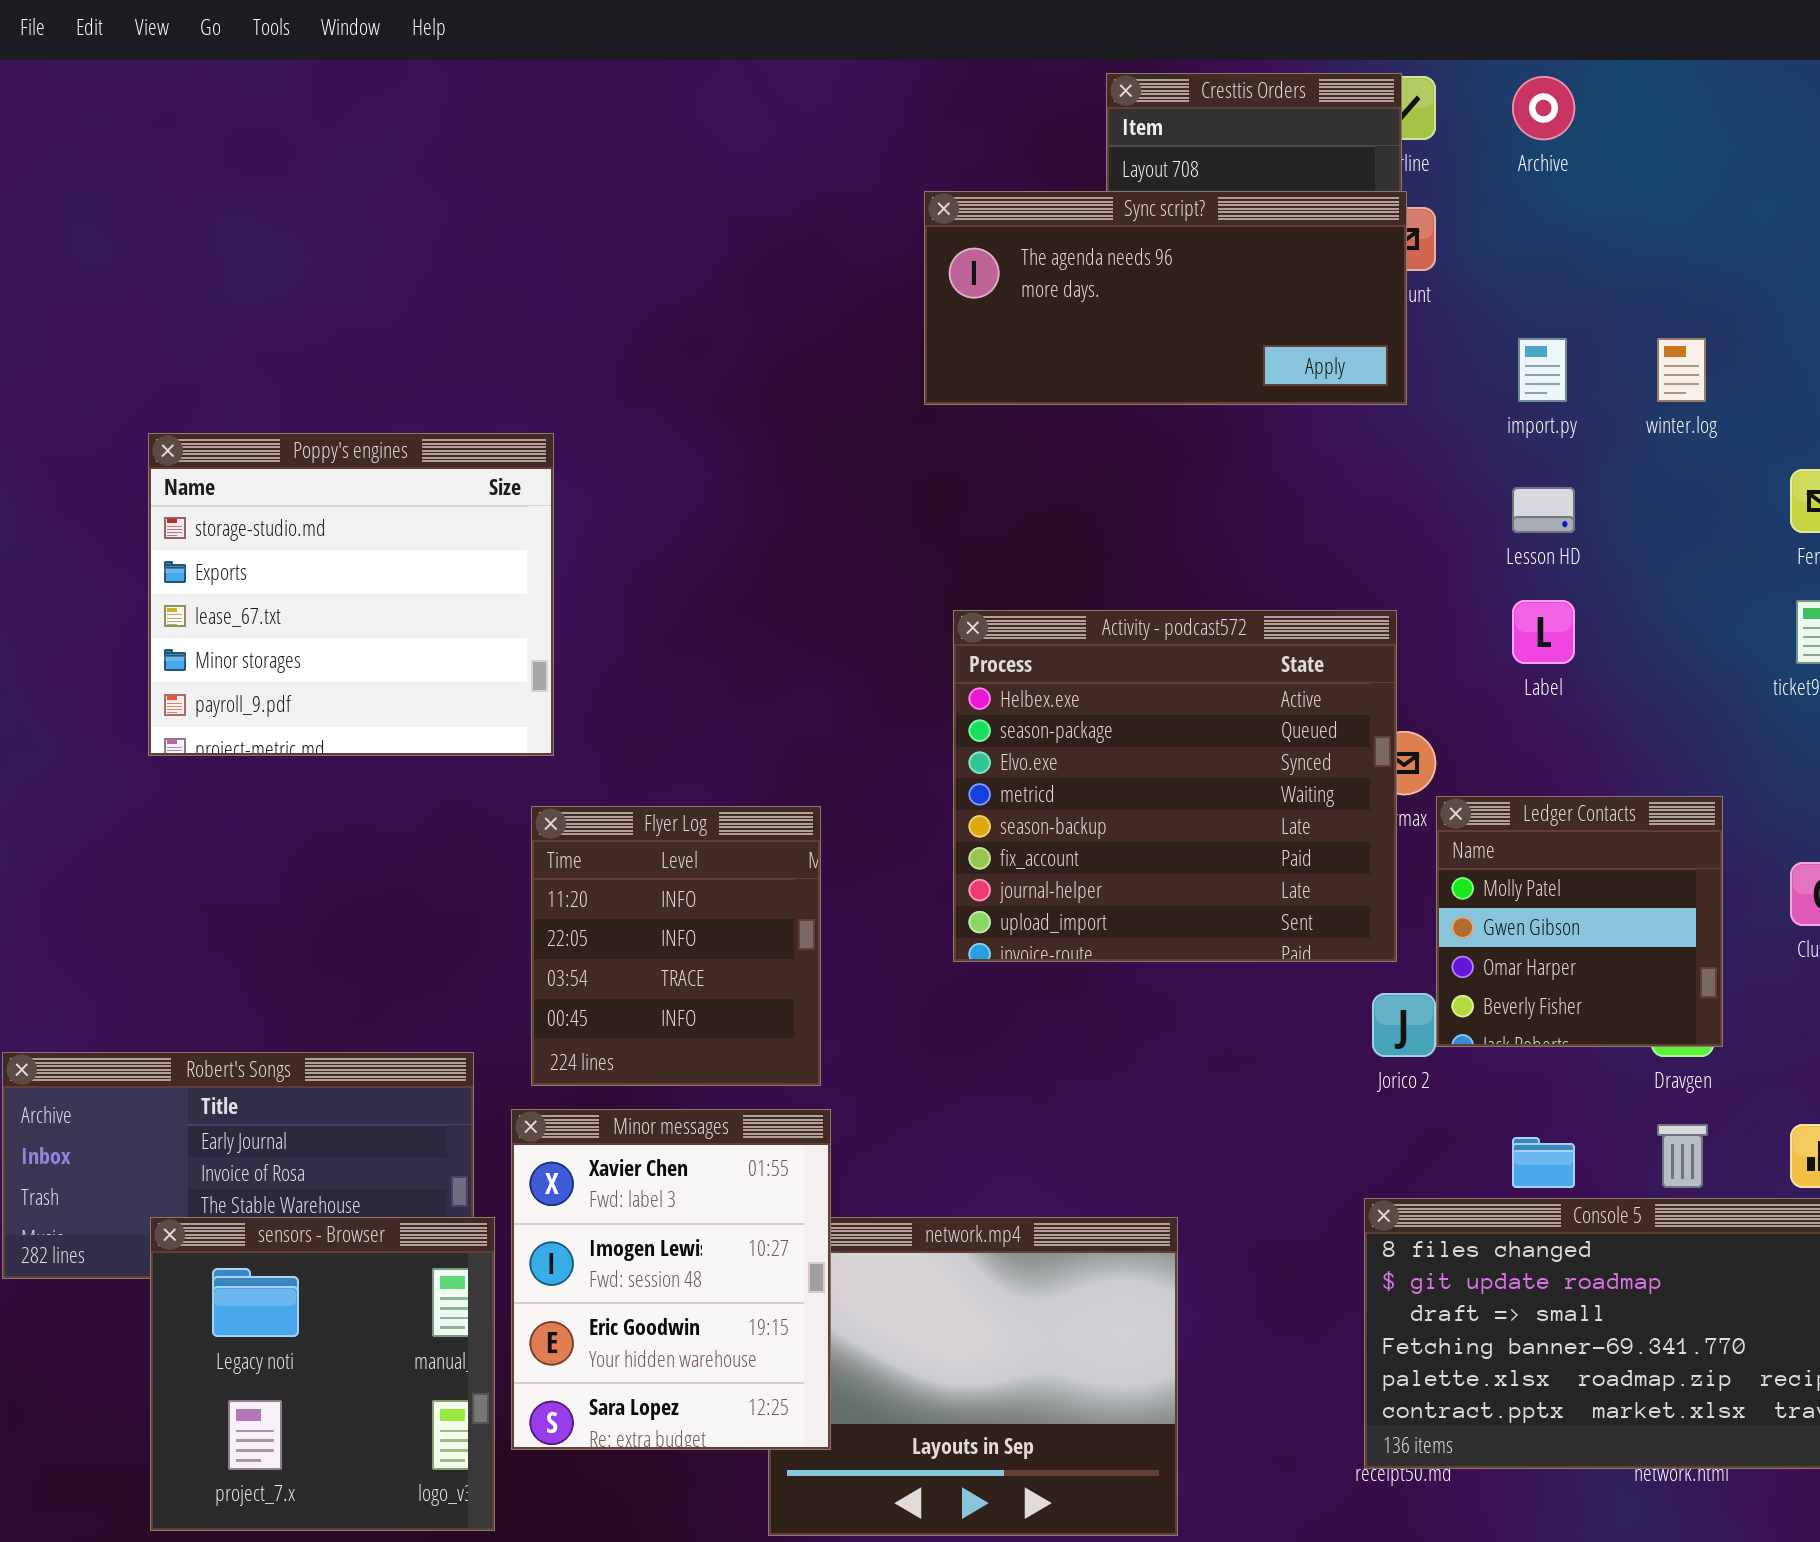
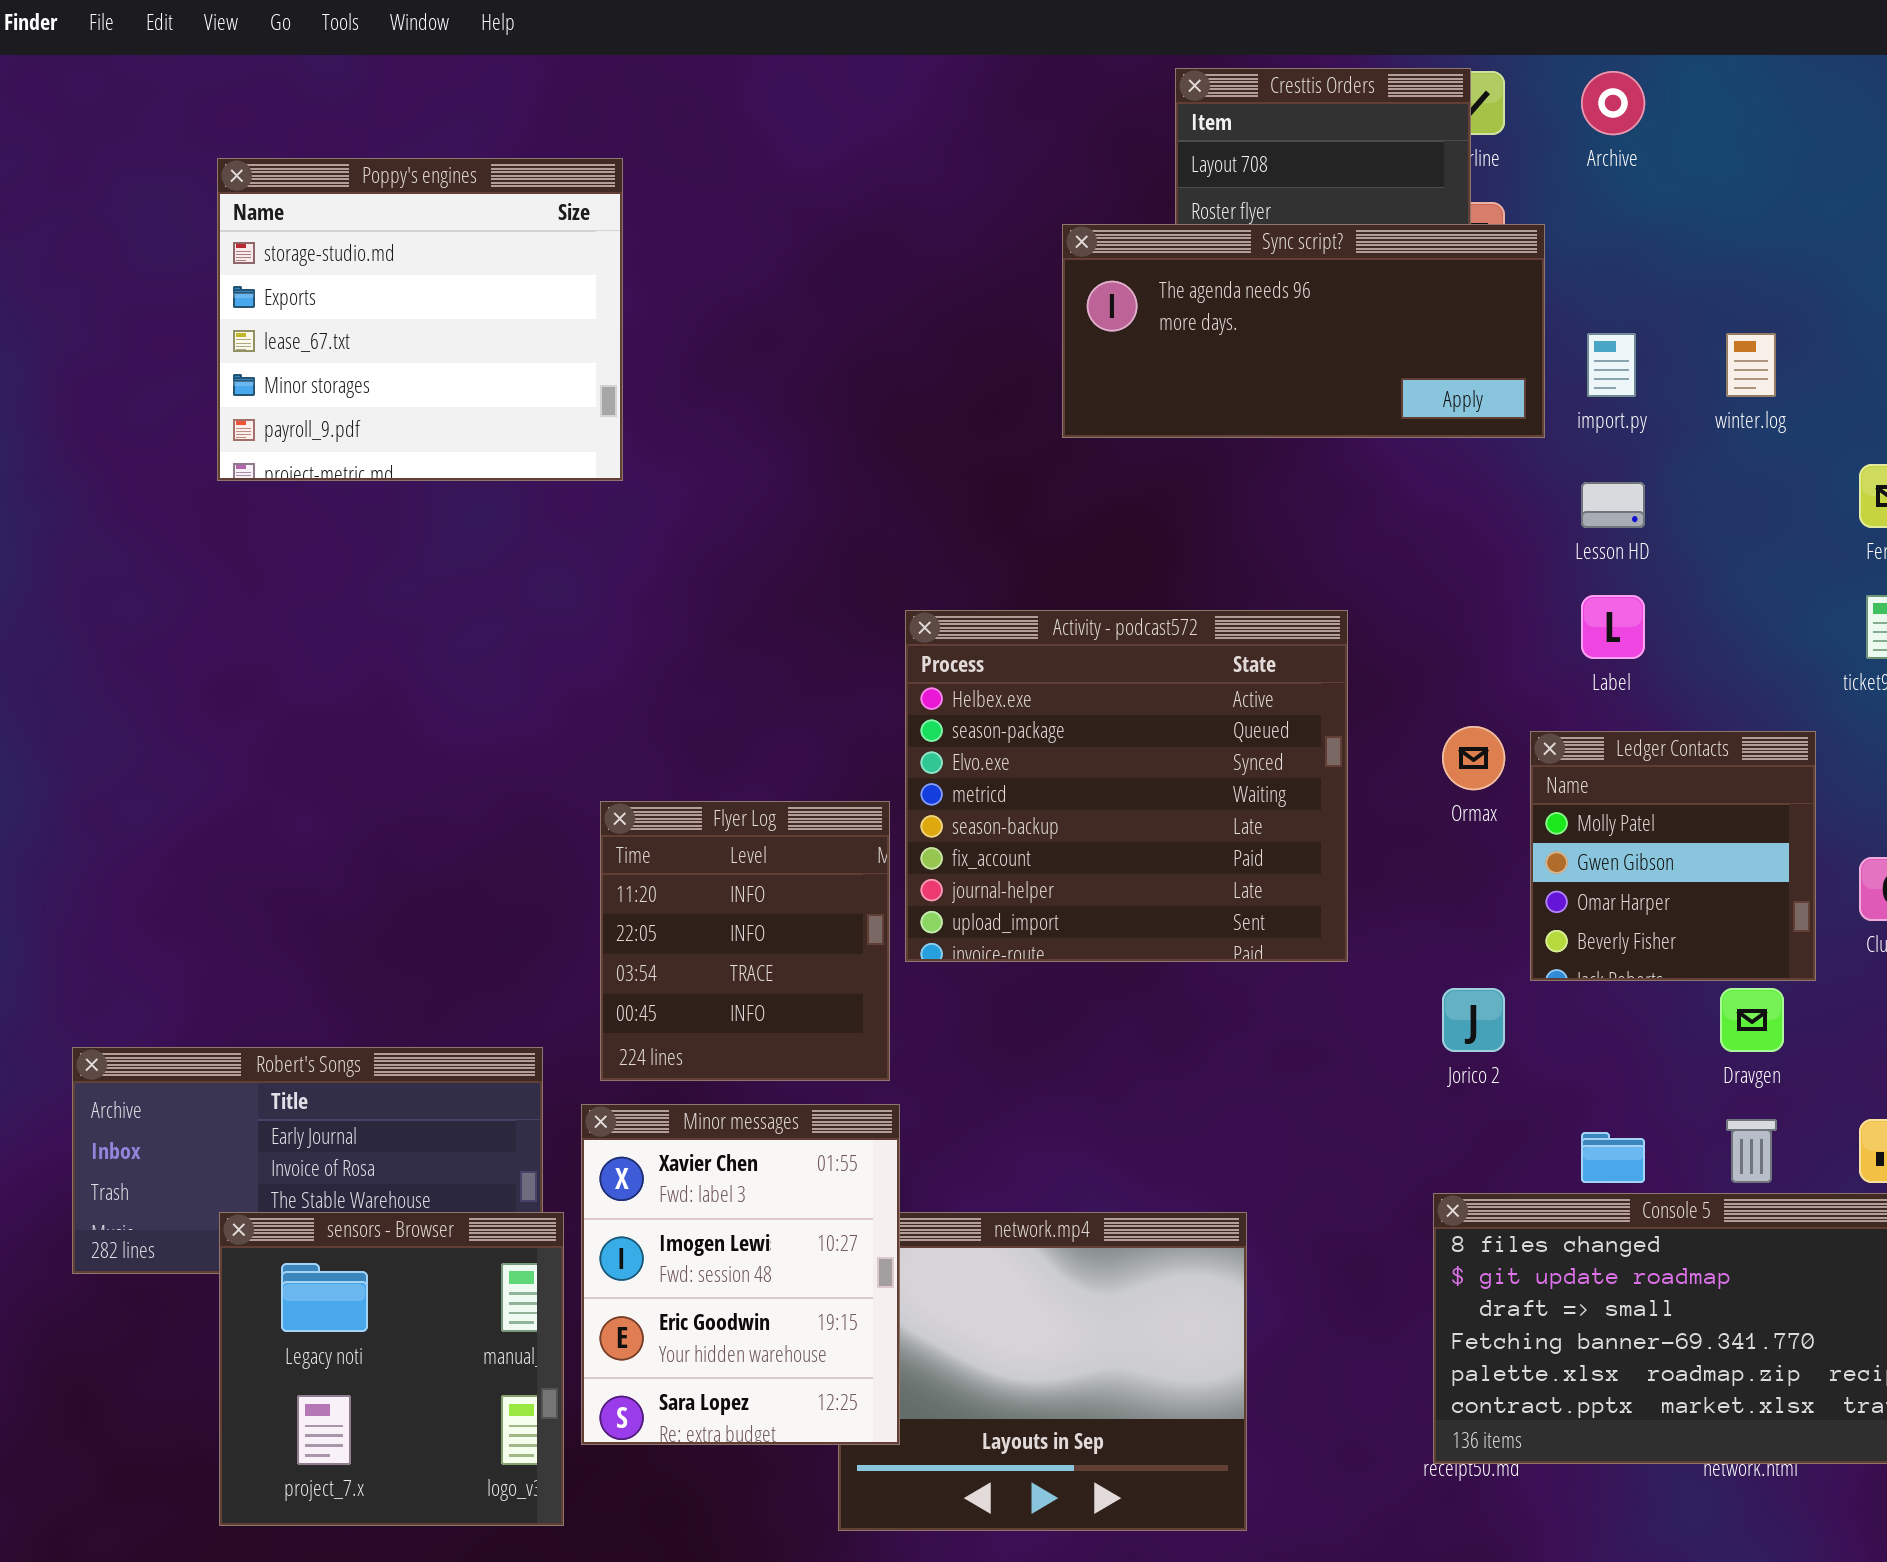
Sync script?: [924,191,1407,405] -> [1062,224,1545,438], moved
Poppy's engines: [148,433,554,756] -> [217,158,623,481], moved
Activity - podcast572: [953,610,1397,962] -> [905,610,1348,962], moved
Ledger Contacts: [1436,796,1723,1047] -> [1530,731,1816,981], moved

